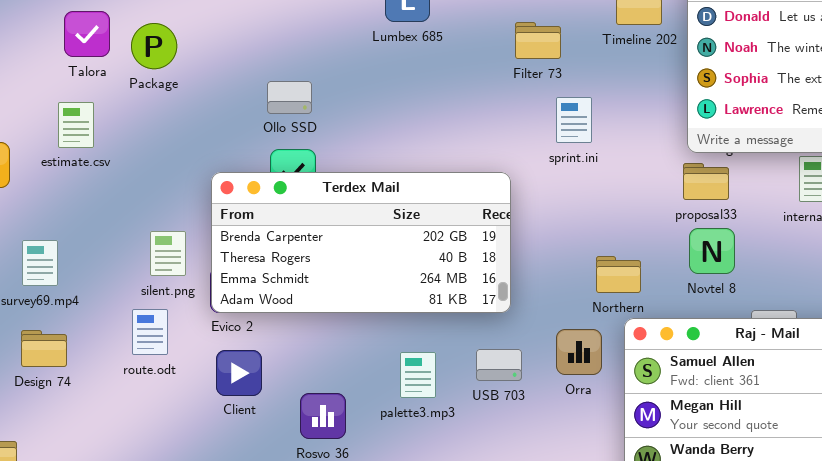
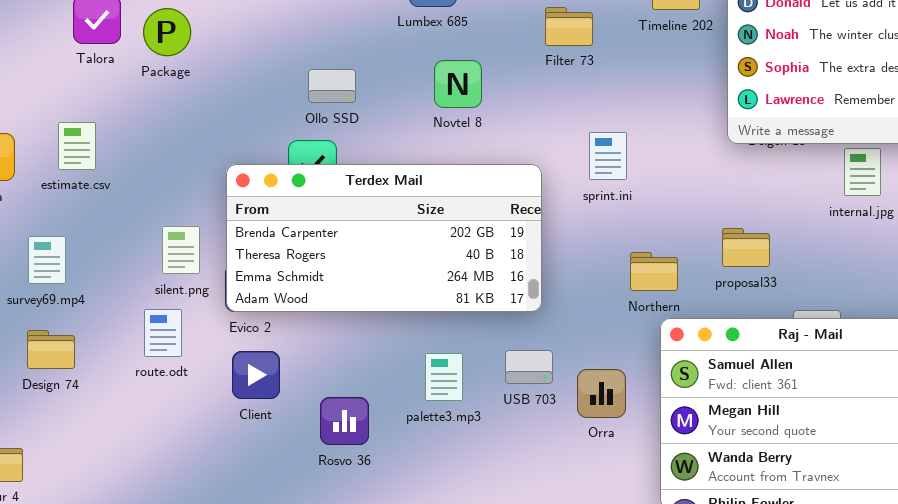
Ollo SSD: [267,81,312,114] -> [308,69,356,103], moved
sprint.ini: [556,97,592,143] -> [589,132,627,180], moved
estimate.csv: [58,102,94,148] -> [58,122,96,170], moved
proposal33: [683,163,729,200] -> [722,228,770,267], moved
Novtel 8: [689,228,735,274] -> [434,60,482,108], moved
Orra: [556,329,602,375] -> [577,369,626,418], moved

